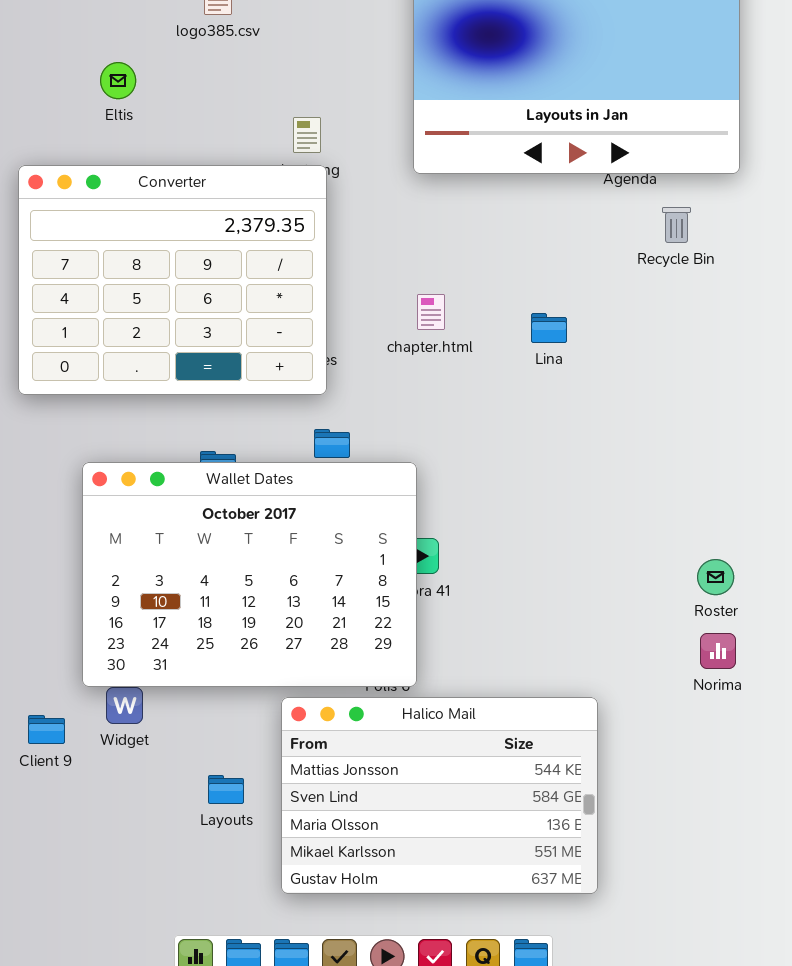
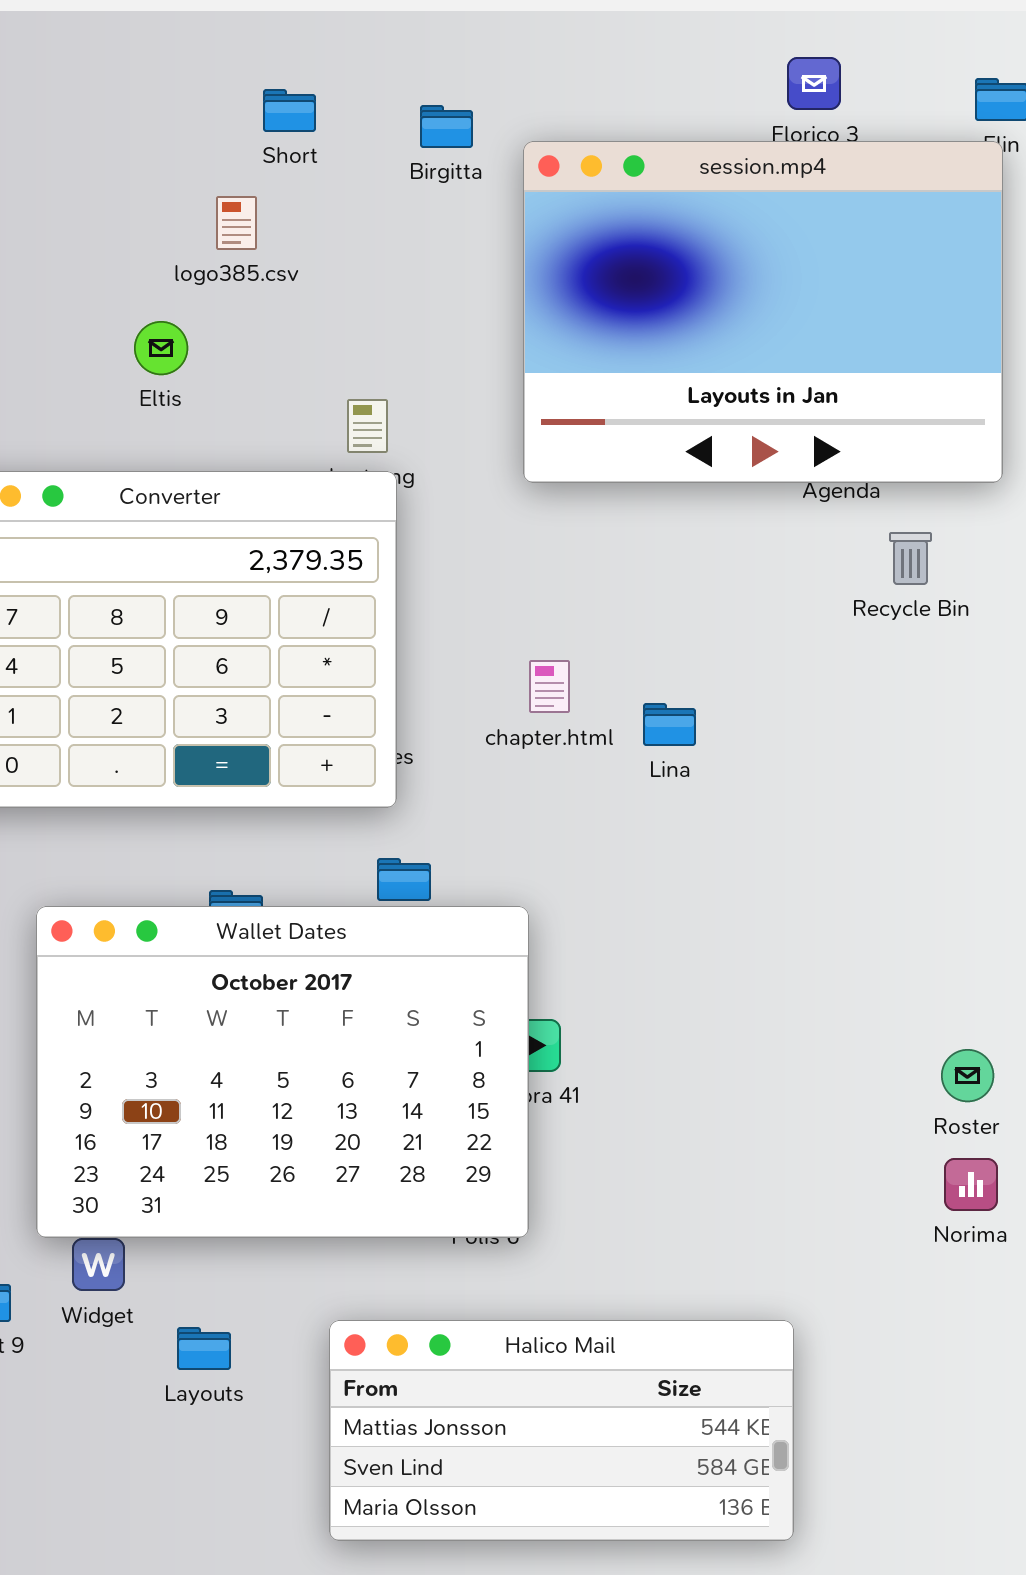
Eltis: [100,62,136,99] -> [134,321,188,375], moved
Lina: [531,313,567,343] -> [643,703,696,746], moved
Halico Mail: [281,697,598,894] -> [329,1320,794,1541], resized
Layouts: [208,775,244,804] -> [177,1327,231,1370], moved

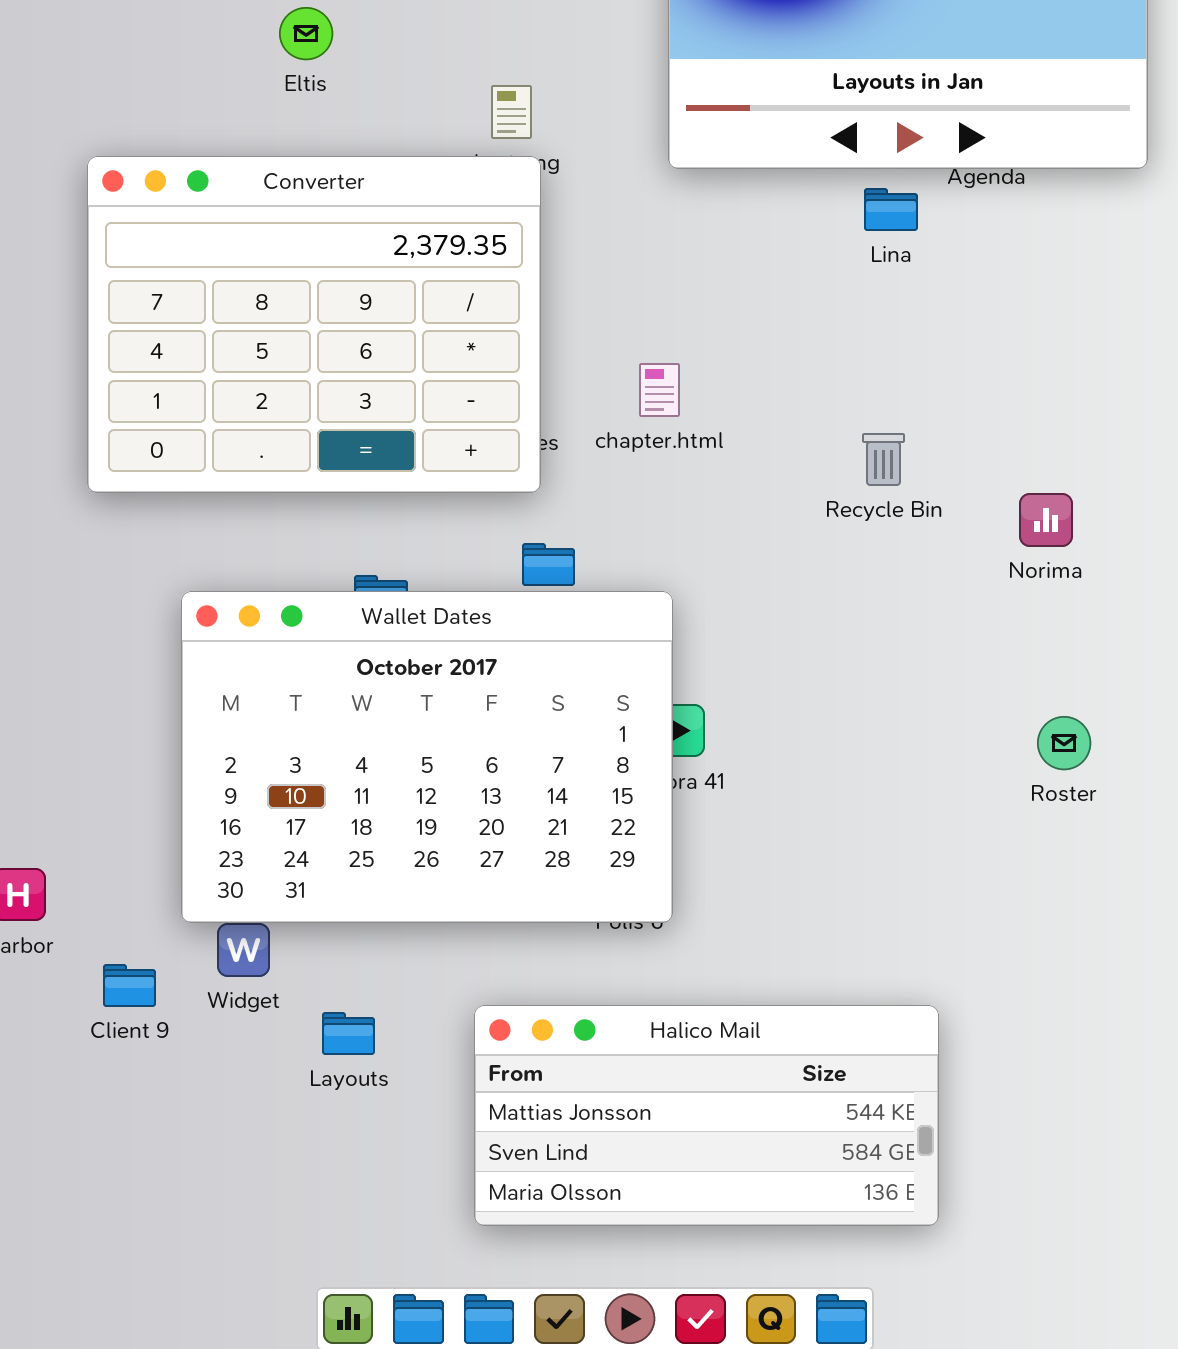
Recycle Bin: [889,532,932,585] -> [862,433,905,486], moved
chapter.html: [529,660,570,713] -> [639,363,680,417], moved
Lina: [643,703,696,746] -> [864,188,918,231], moved
Roster: [941,1049,994,1102] -> [1037,716,1091,770], moved
Norima: [944,1158,998,1211] -> [1019,493,1073,547], moved

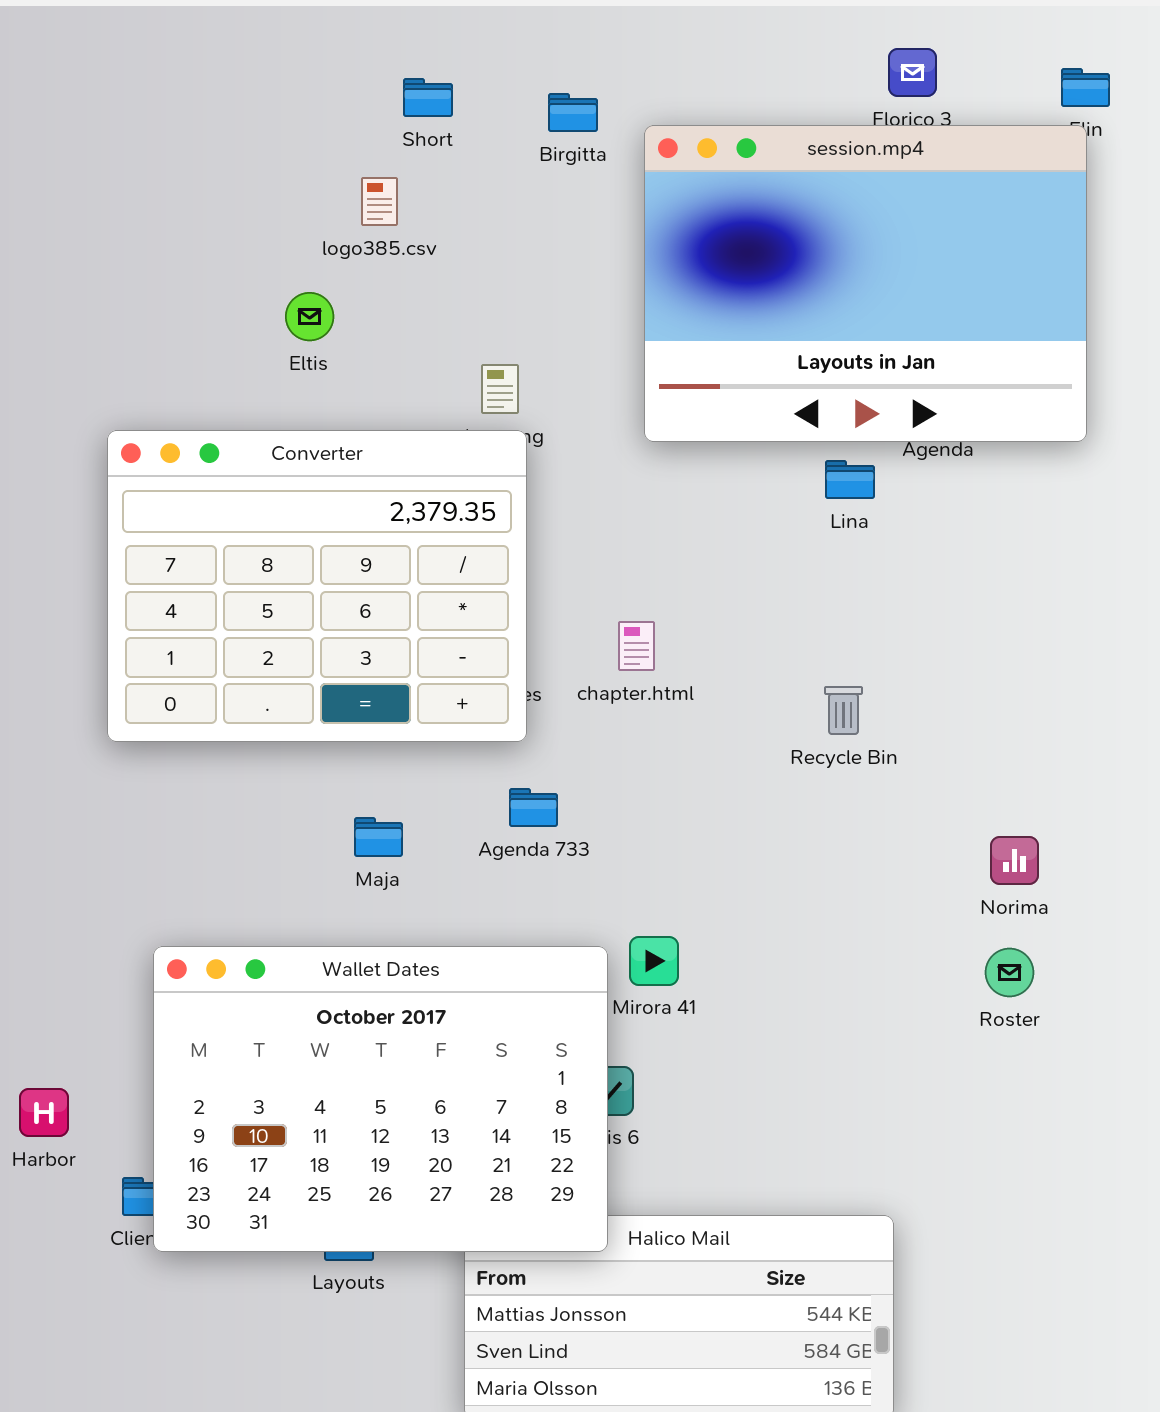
Norima: [1019,493,1073,547] -> [990,836,1039,885], moved
Wallet Dates: [181,591,673,923] -> [153,946,608,1252], moved

